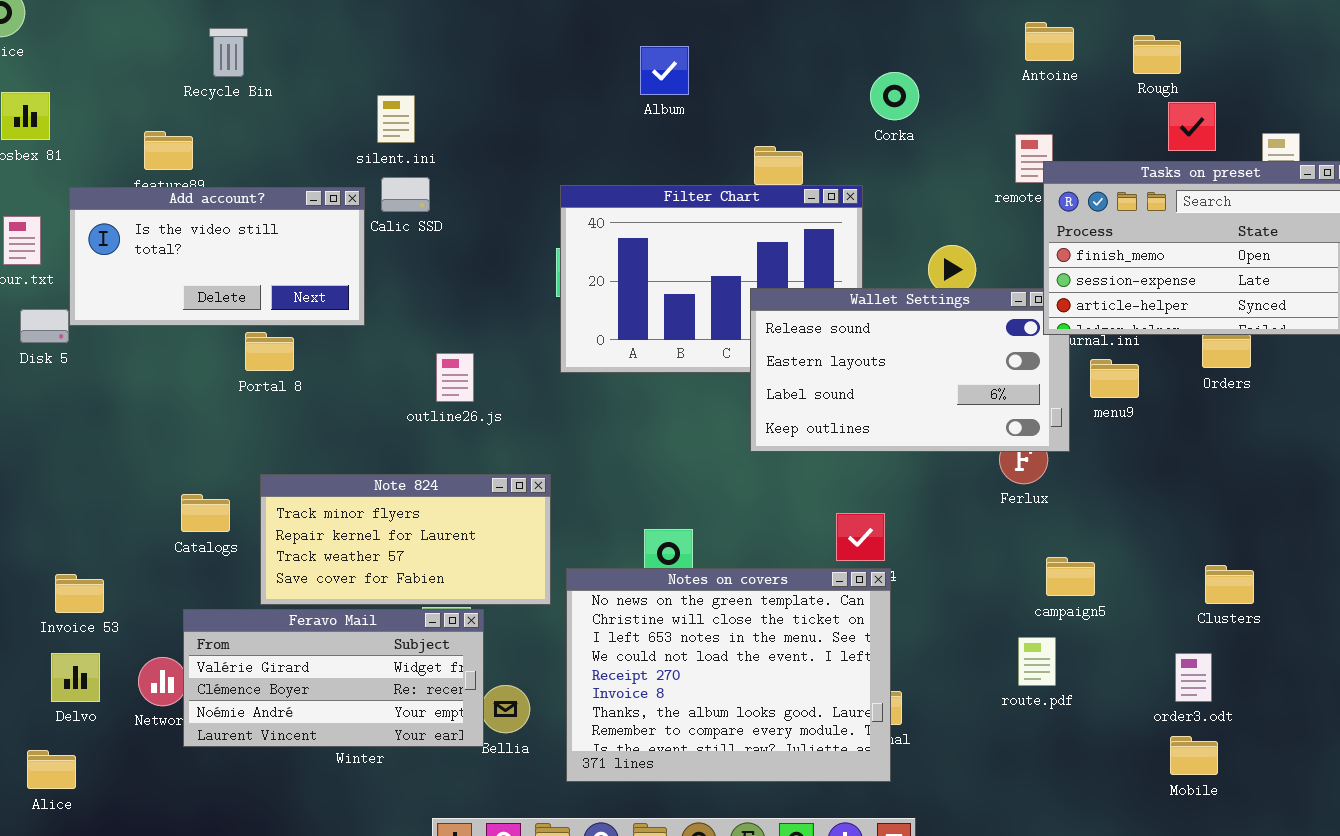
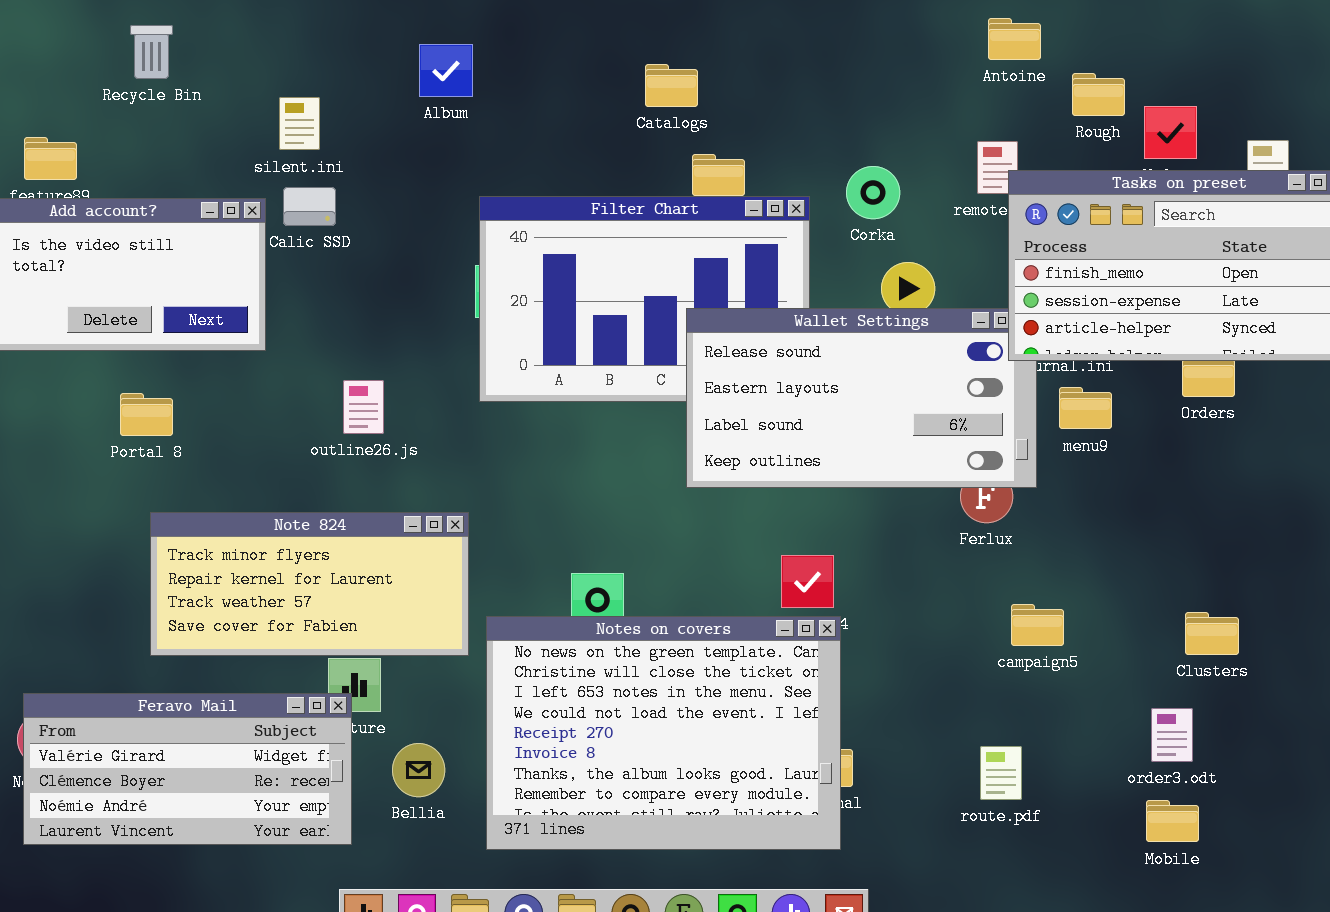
Recycle Bin: [209,28,248,77] -> [130,25,173,79], moved
Rough: [1133,35,1181,74] -> [1072,73,1125,116], moved
Album: [640,46,689,95] -> [419,44,473,97], moved
Corka: [870,72,919,120] -> [846,166,900,219], moved
Portal 8: [245,332,294,371] -> [120,393,173,436], moved
Catalogs: [181,494,230,532] -> [645,64,698,107], moved
Feravo Mail: [183,609,484,747] -> [23,693,352,845], moved
route.pdf: [1018,637,1056,686] -> [980,746,1022,800], moved

